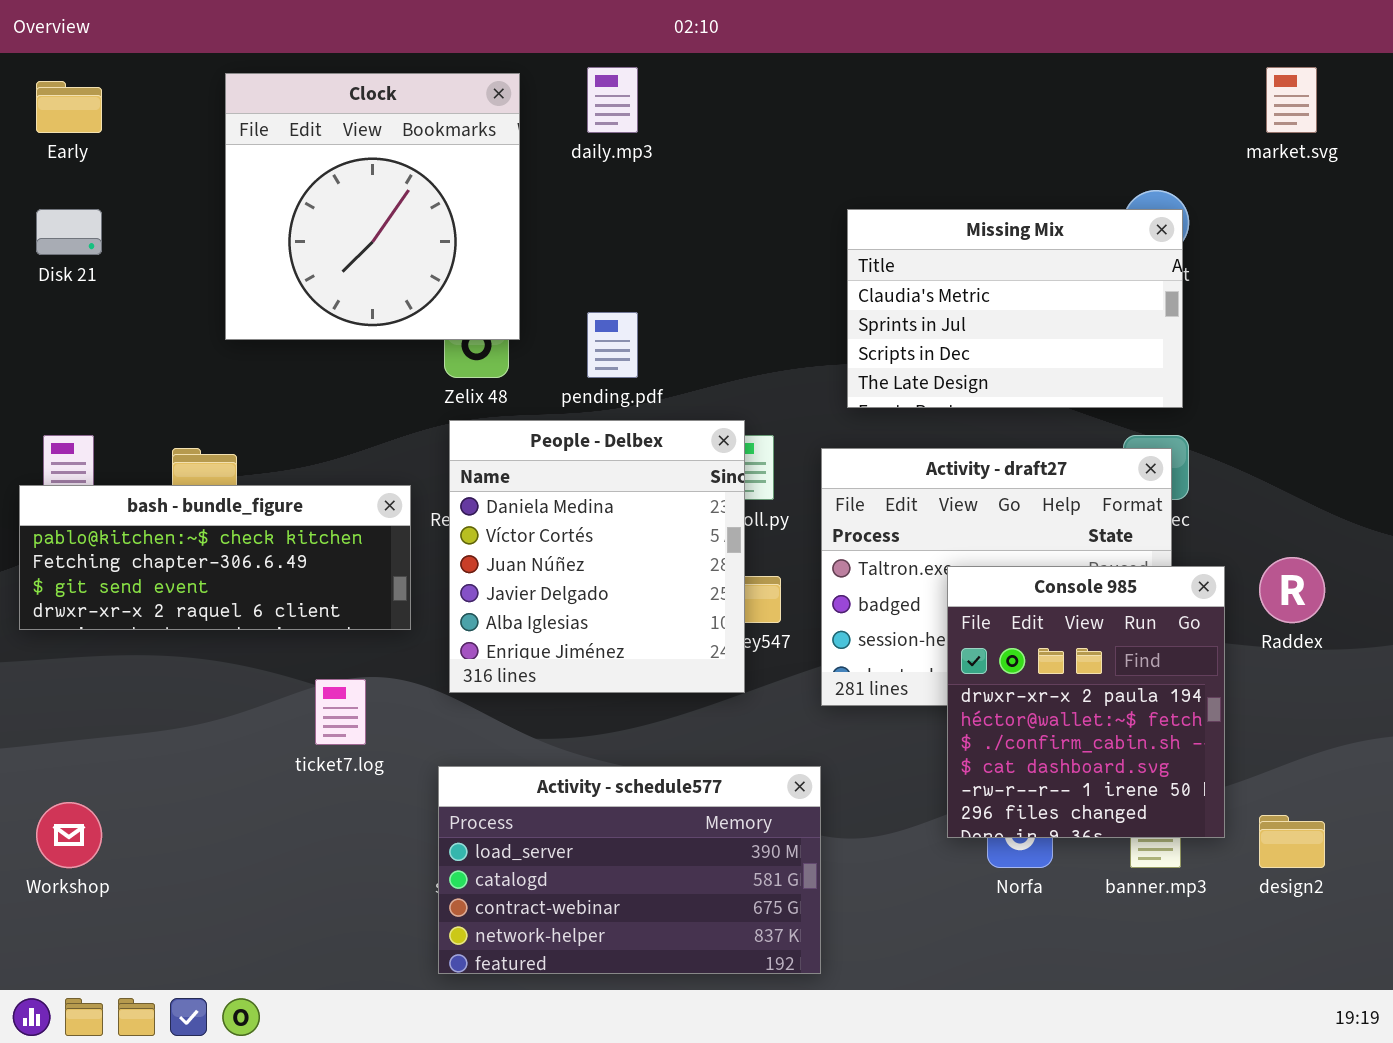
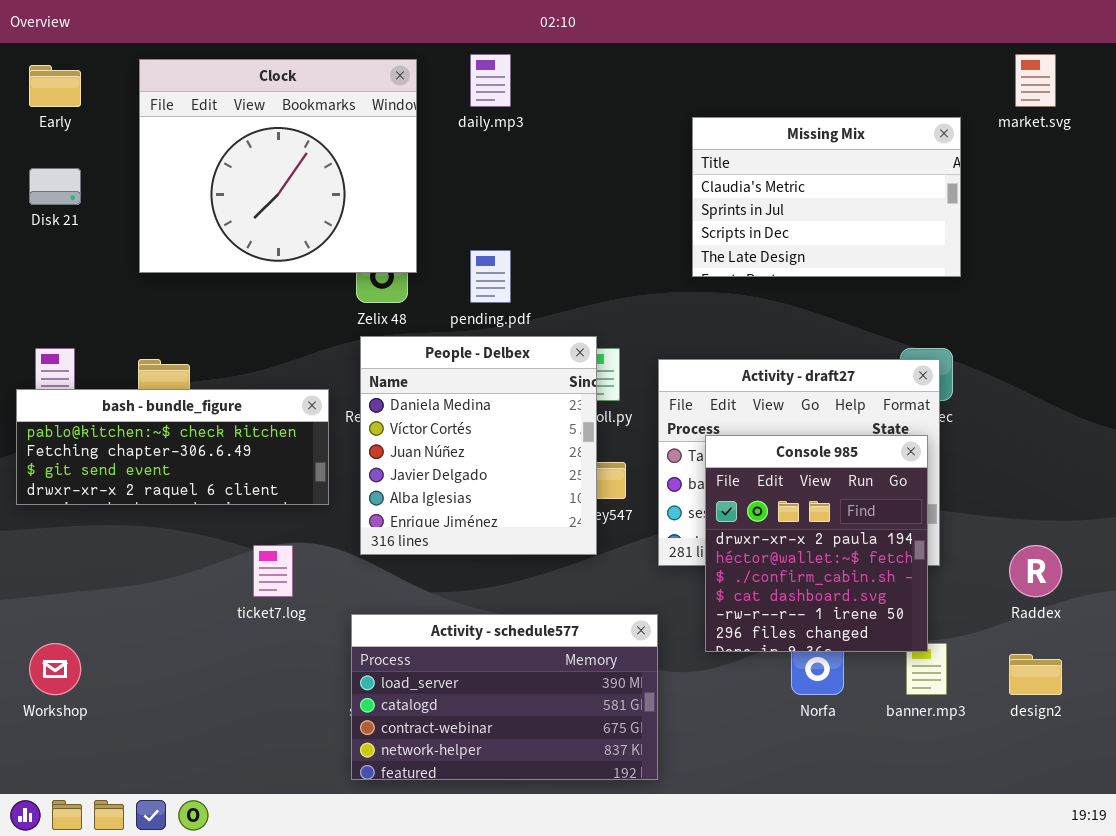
Clock: [225,73,520,340] -> [139,59,417,273], resized
Missing Mix: [847,209,1183,408] -> [692,117,961,277], moved
Raddex: [1259,557,1325,623] -> [1009,545,1062,597], moved
Console 985: [947,566,1225,838] -> [705,435,928,652], moved

